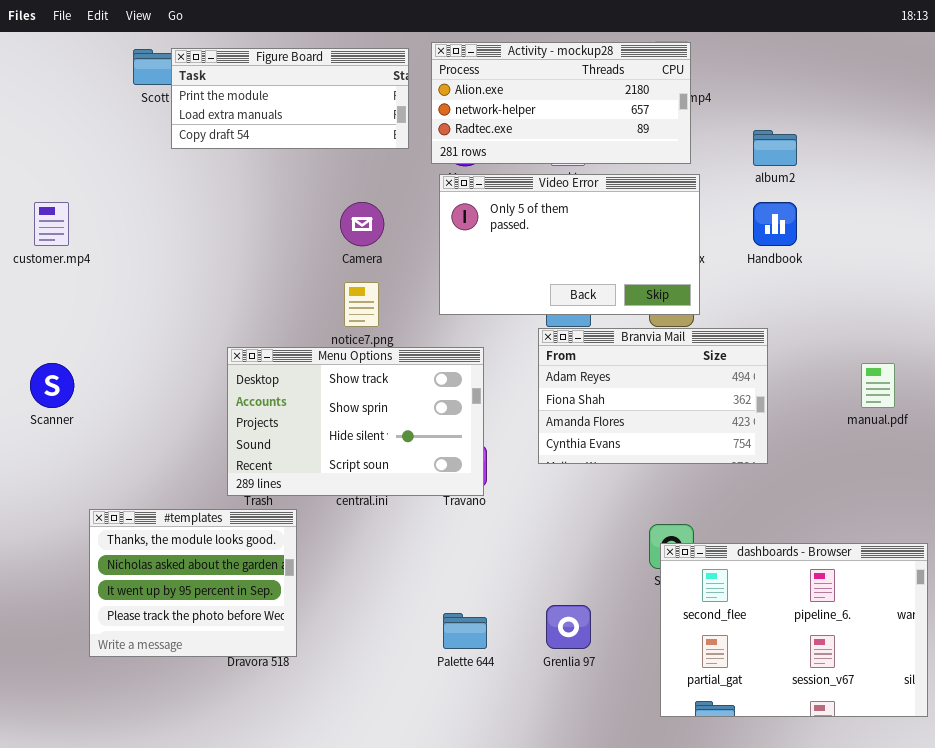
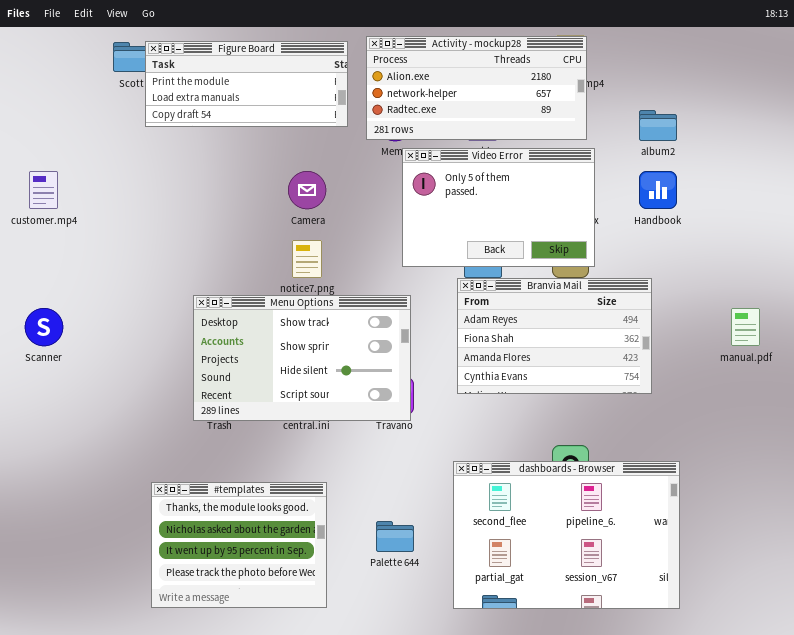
Video Error: [439,174,700,315] -> [402,148,595,267], resized
#templates: [89,509,297,657] -> [151,482,327,608], moved
dashboards - Browser: [660,543,928,717] -> [453,461,680,609], moved

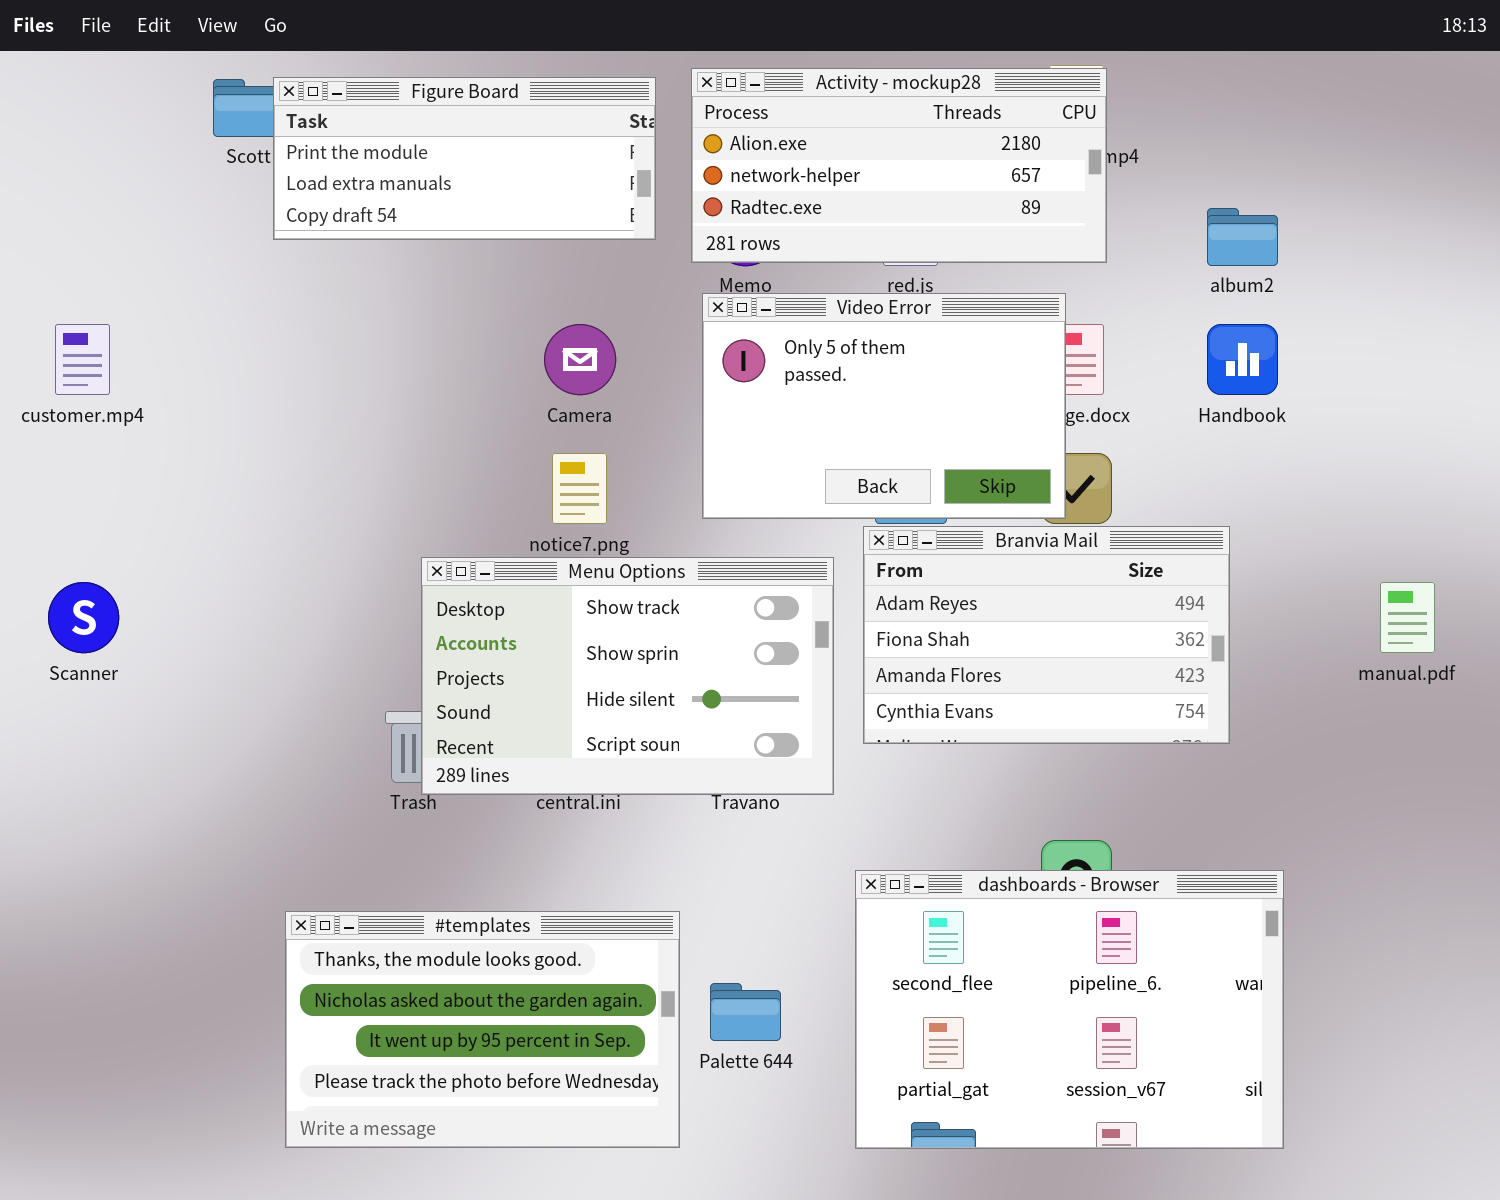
Video Error: [402,148,595,267] -> [702,293,1066,519], moved
Menu Options: [193,295,411,421] -> [421,557,834,795], moved
#templates: [151,482,327,608] -> [285,911,680,1148], resized

